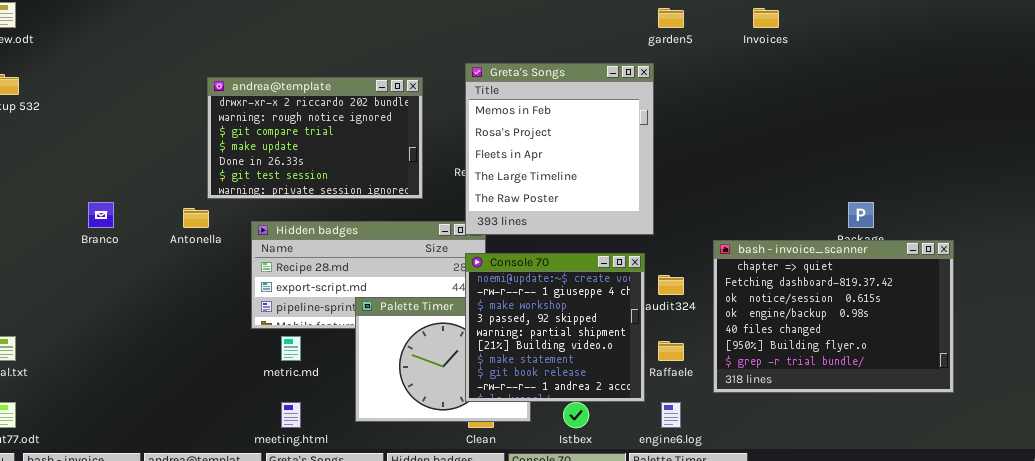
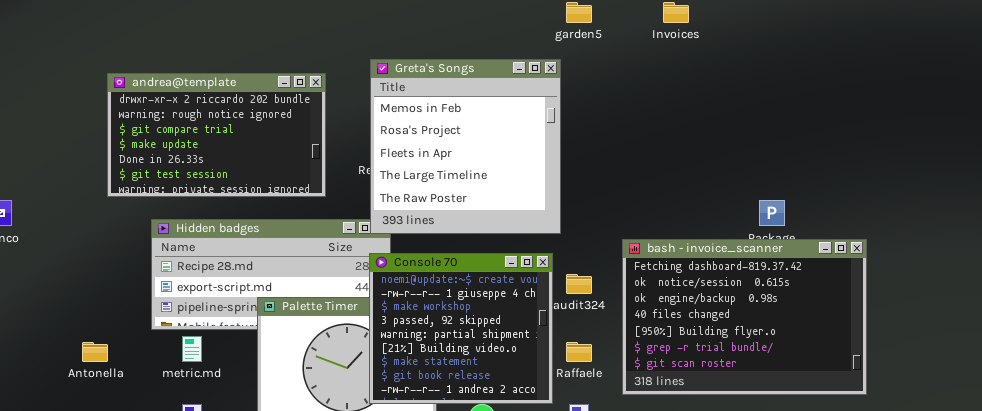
Antonella: [183,208,209,228] -> [82,342,108,362], moved
bash - invoice_scanner: [713,240,954,393] -> [622,239,867,395], scrolled down 1 row

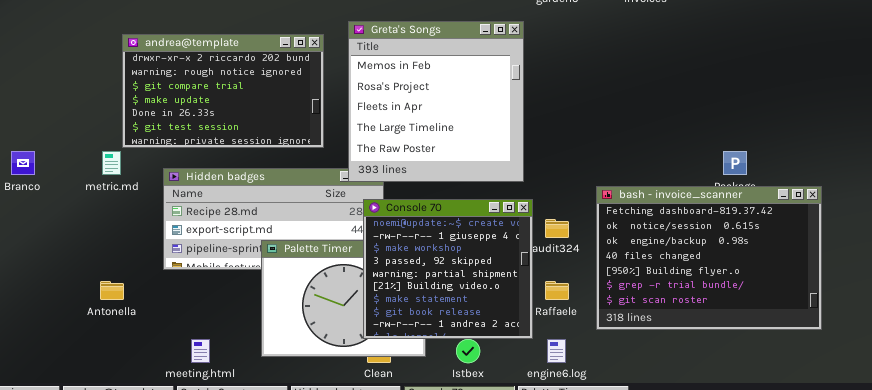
Greta's Songs: [370,59,561,234] -> [348,21,524,182], moved
metric.md: [182,336,202,362] -> [102,151,121,175], moved

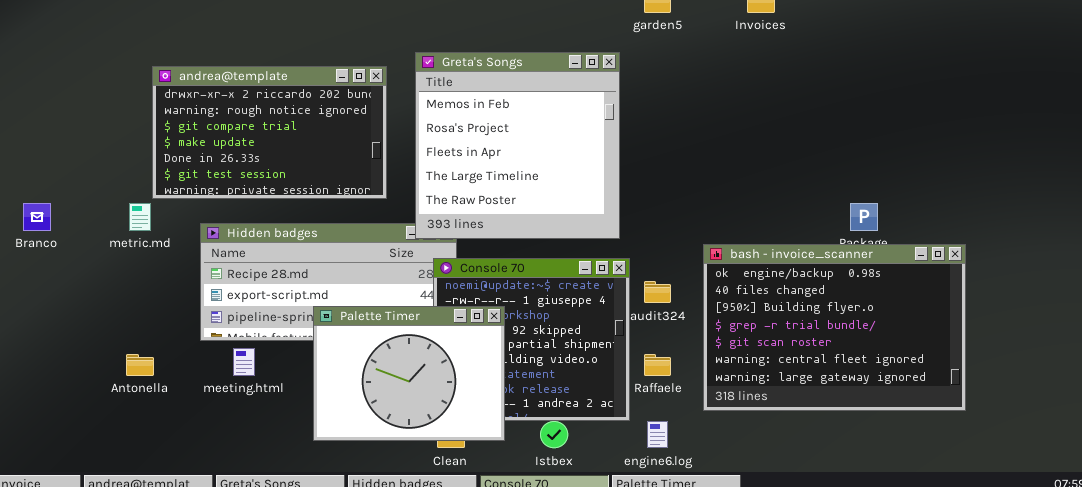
bash - invoice_scanner: [596,186,822,330] -> [703,244,966,411], scrolled down 2 rows
Palette Timer: [261,240,426,357] -> [313,306,505,441], raised
meeting.html: [191,339,210,363] -> [233,348,255,376], moved

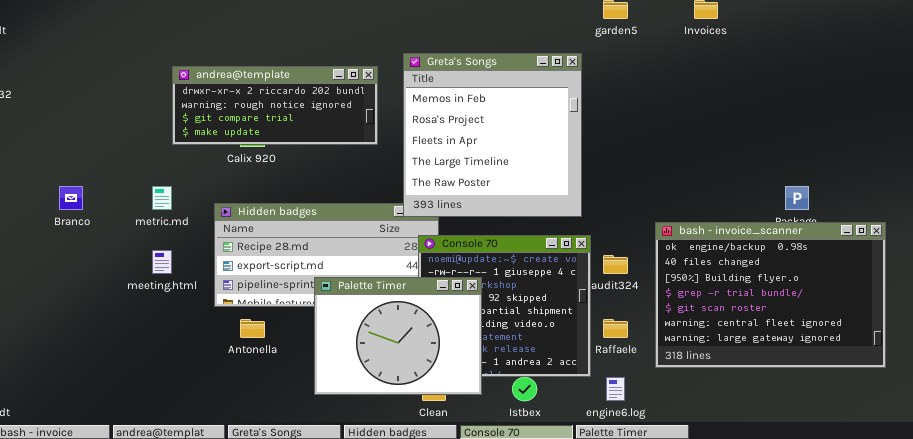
andrea@template: [152,66,387,199] -> [172,66,378,145], resized
meeting.html: [233,348,255,376] -> [152,250,172,274], moved
Antonella: [126,354,154,376] -> [240,319,265,338], moved

